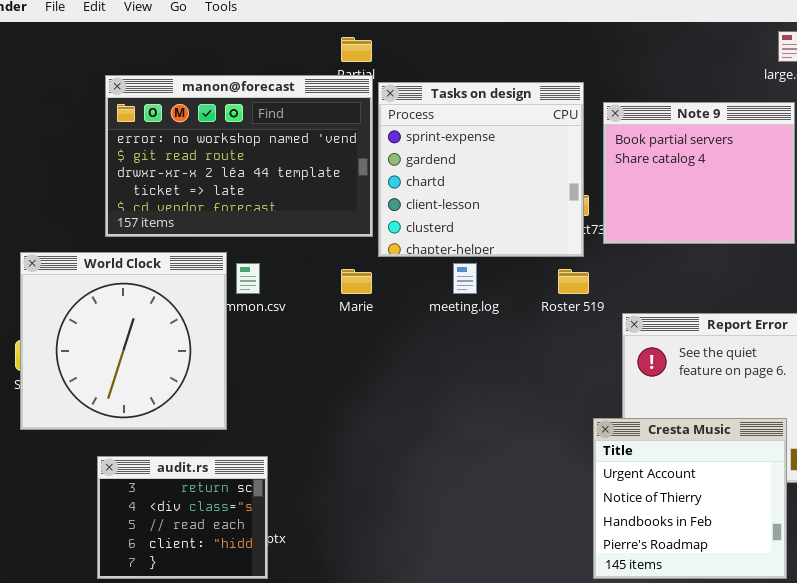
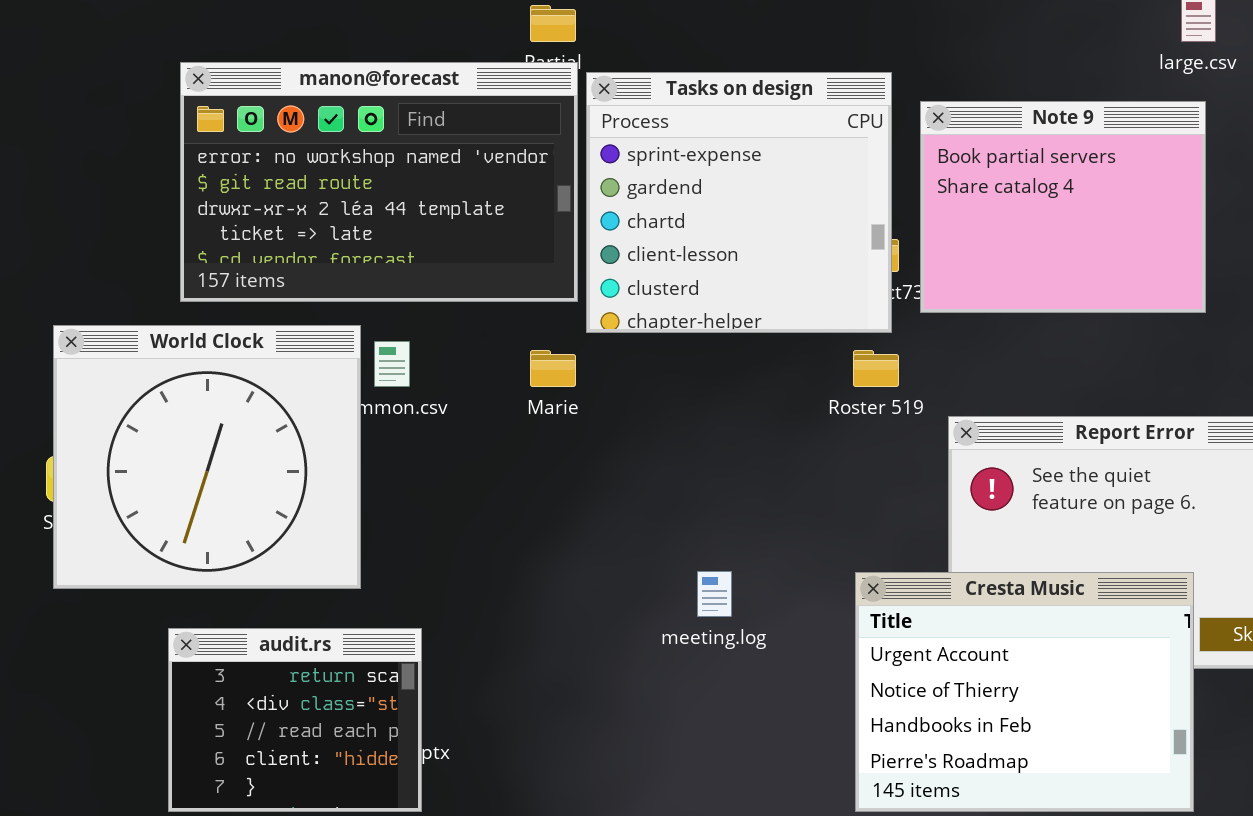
meeting.log: [453,263,477,294] -> [697,571,732,617], moved
Cresta Music: [593,418,787,579] -> [855,572,1194,812], resized

